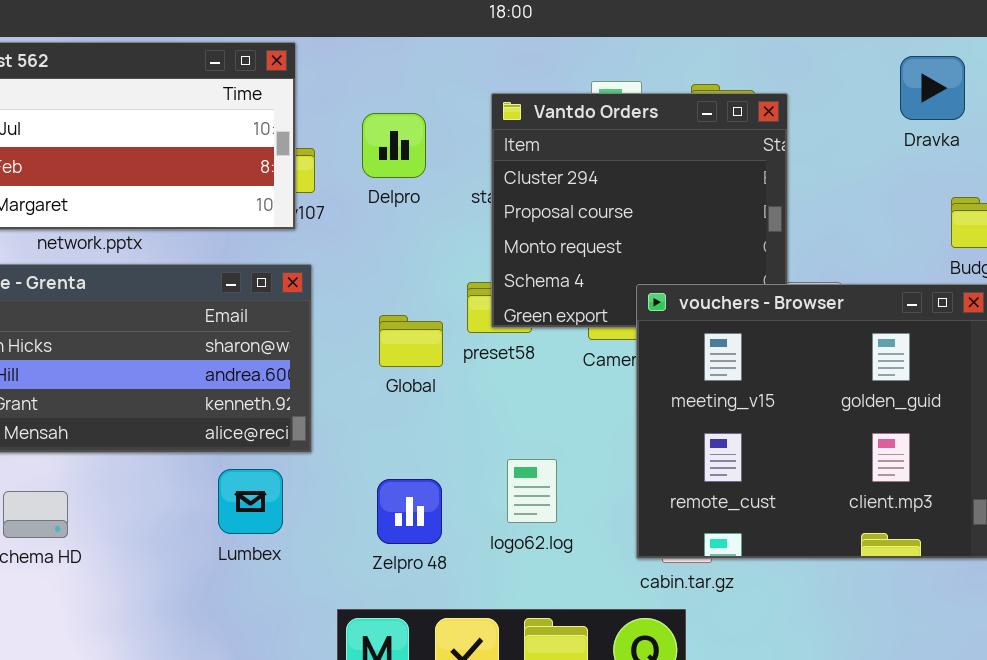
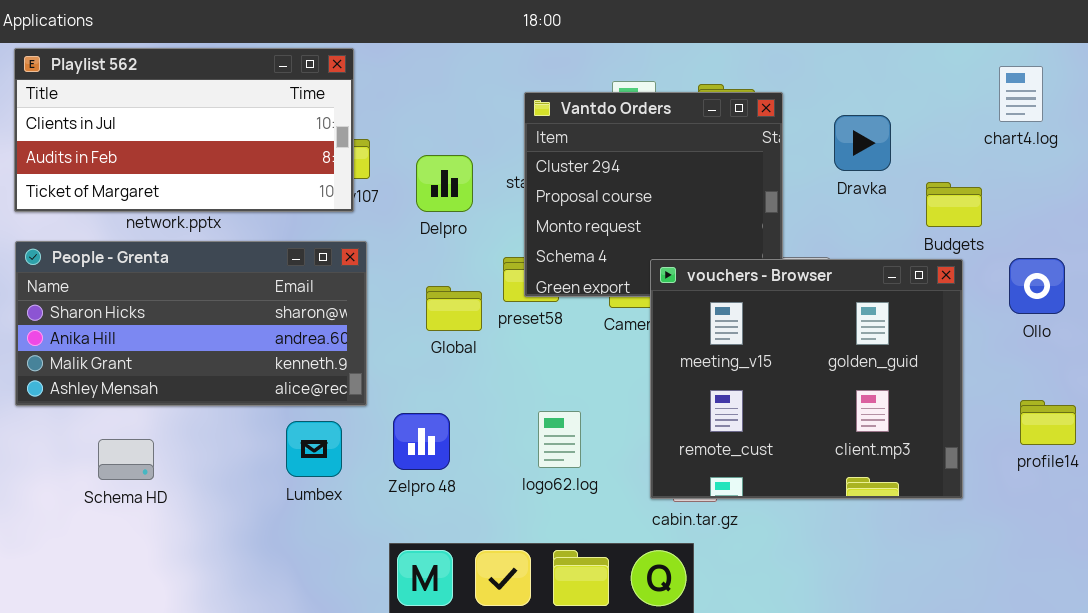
Dravka: [900,56,965,120] -> [834,115,891,171], moved
Delpro: [362,113,426,178] -> [416,155,473,212], moved
Zelpro 48: [377,479,442,544] -> [393,413,450,470], moved

